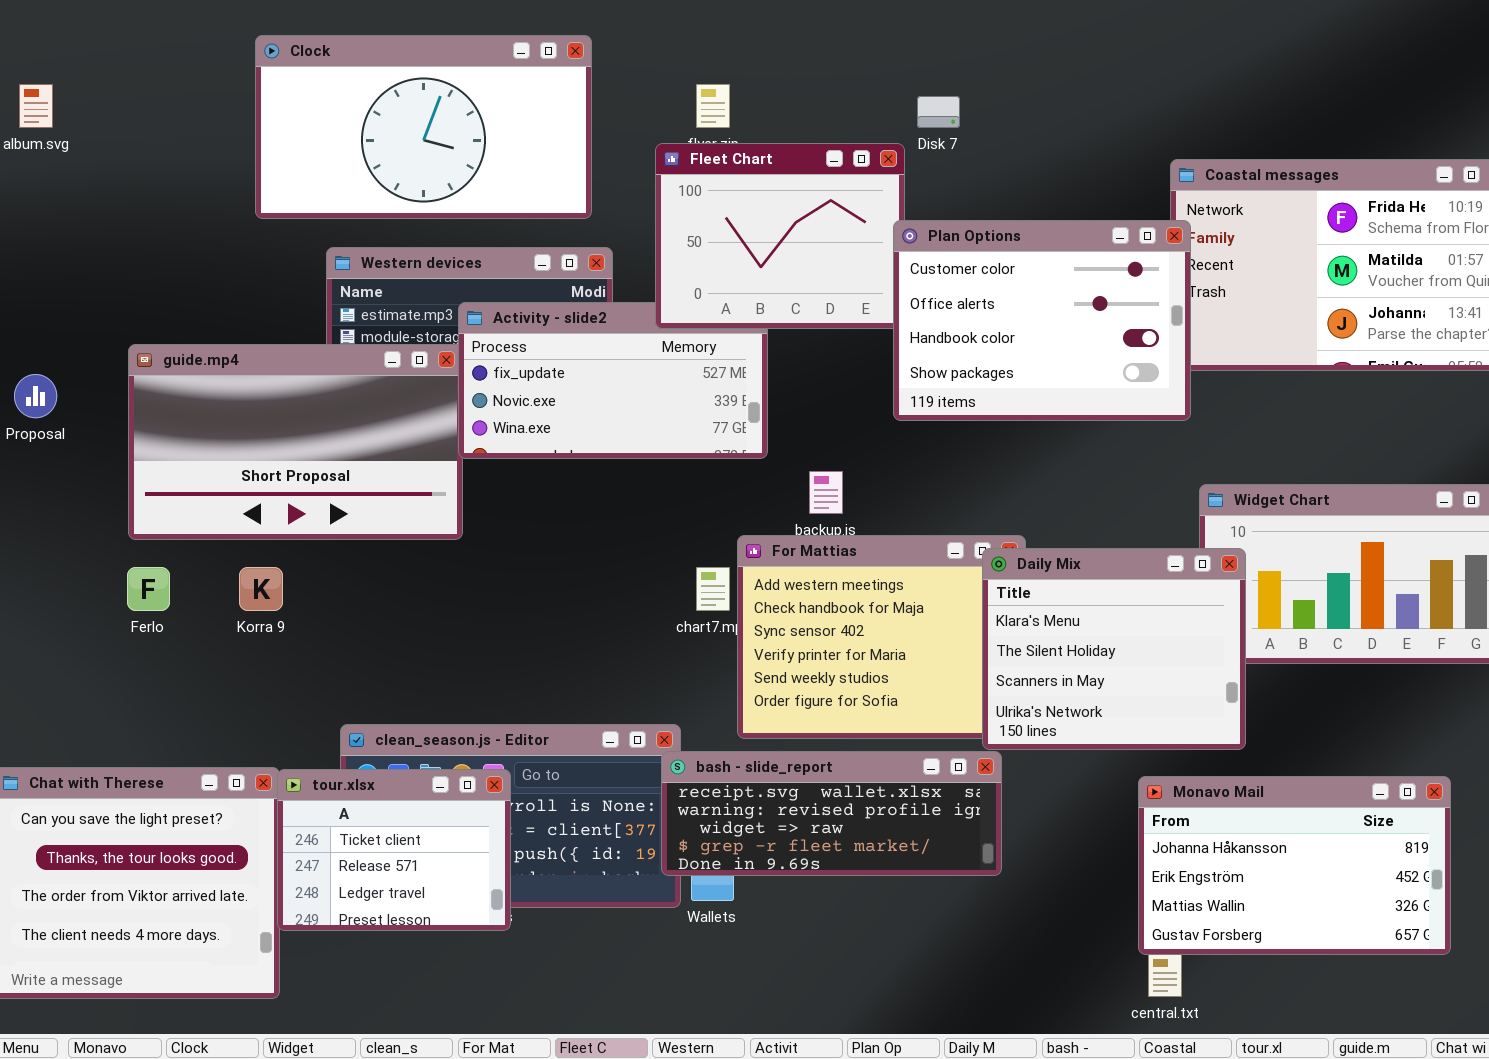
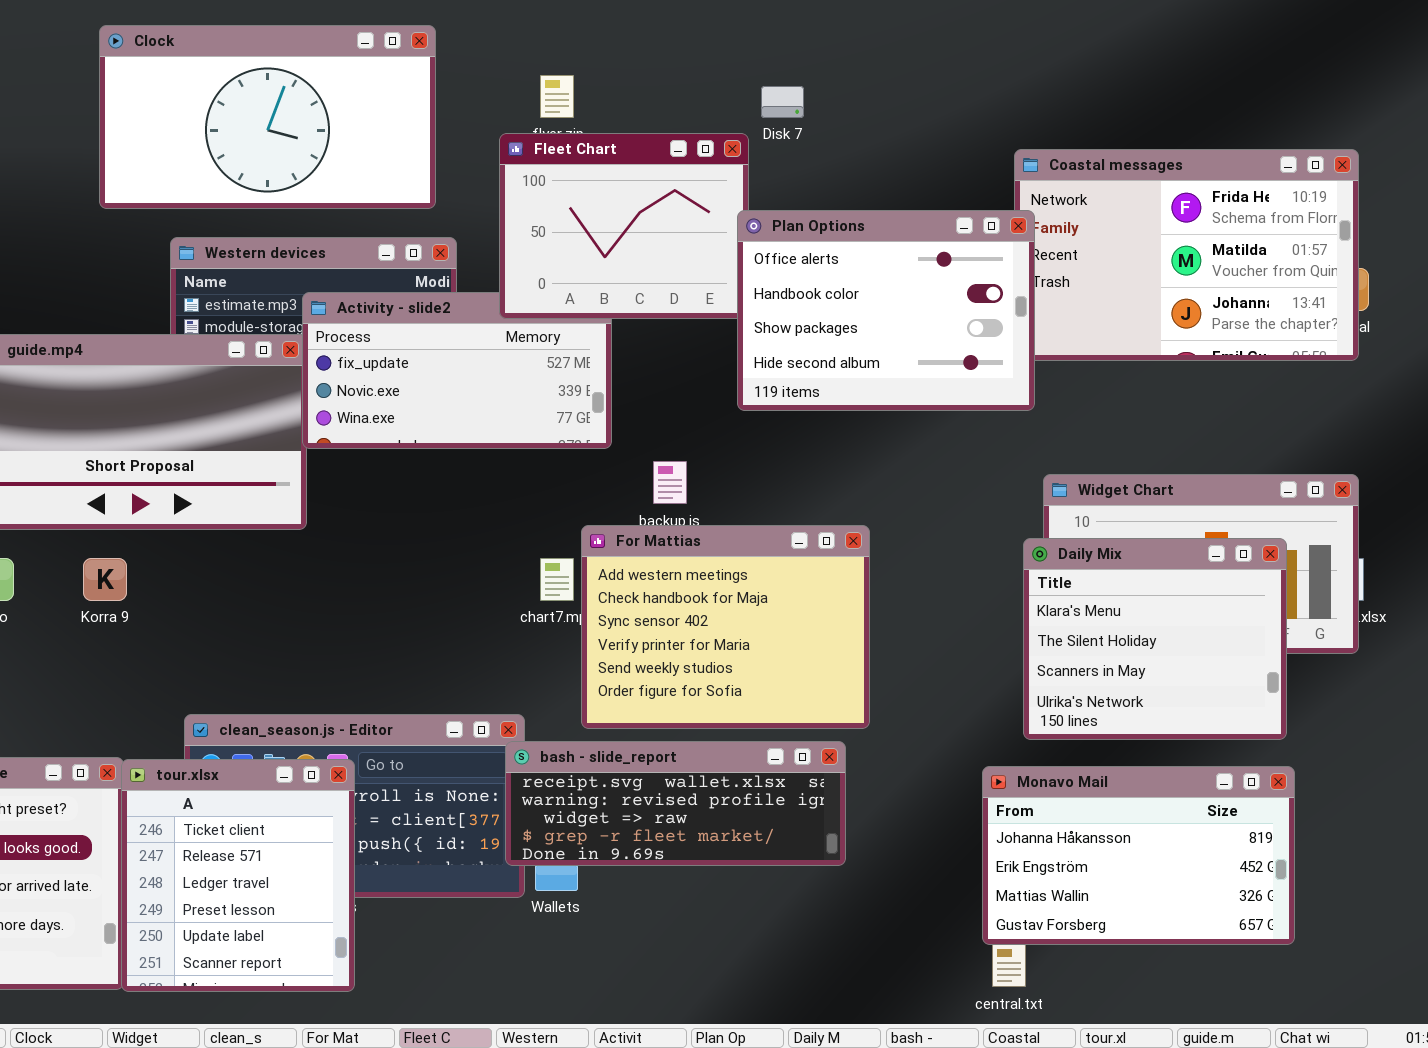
Plan Options: [893,220,1191,421] -> [737,210,1035,411], scrolled down 1 row
Daily Mix: [982,548,1246,750] -> [1023,538,1287,740], moved
tour.xlsx: [277,769,511,931] -> [121,759,355,992], resized

